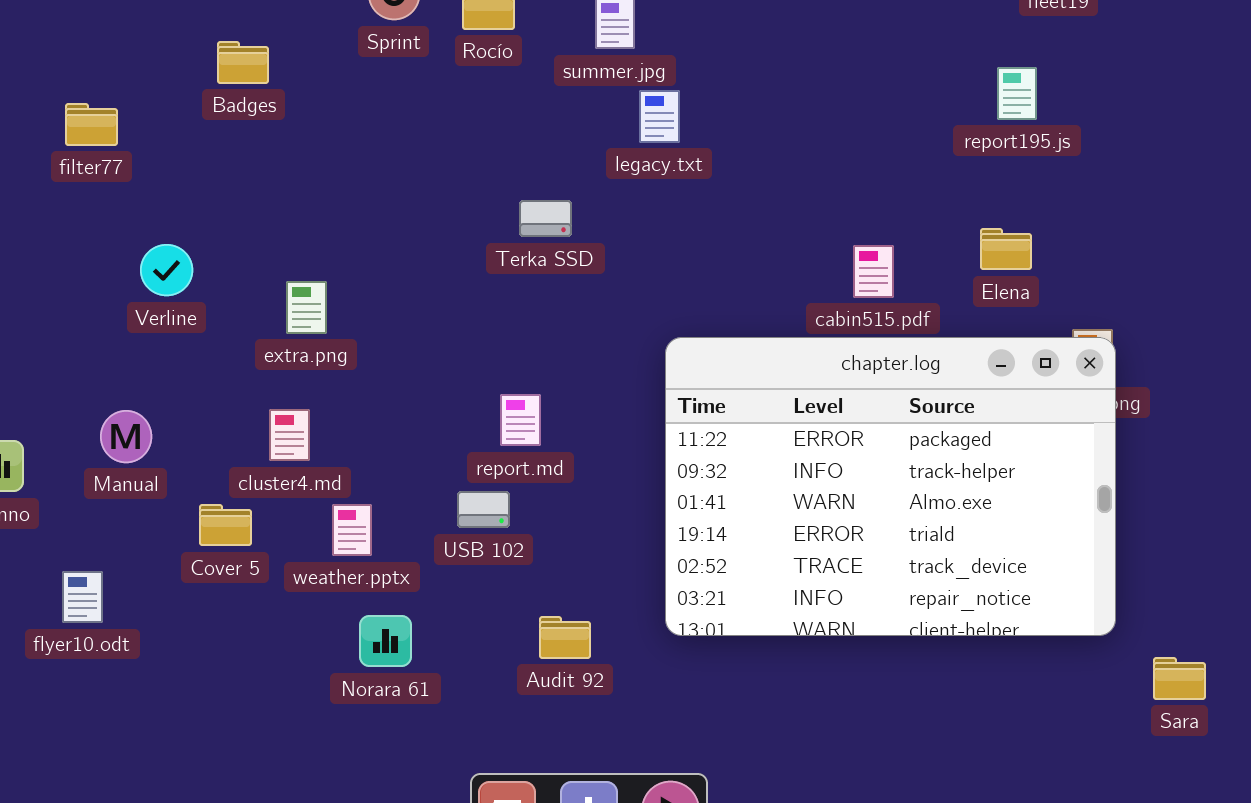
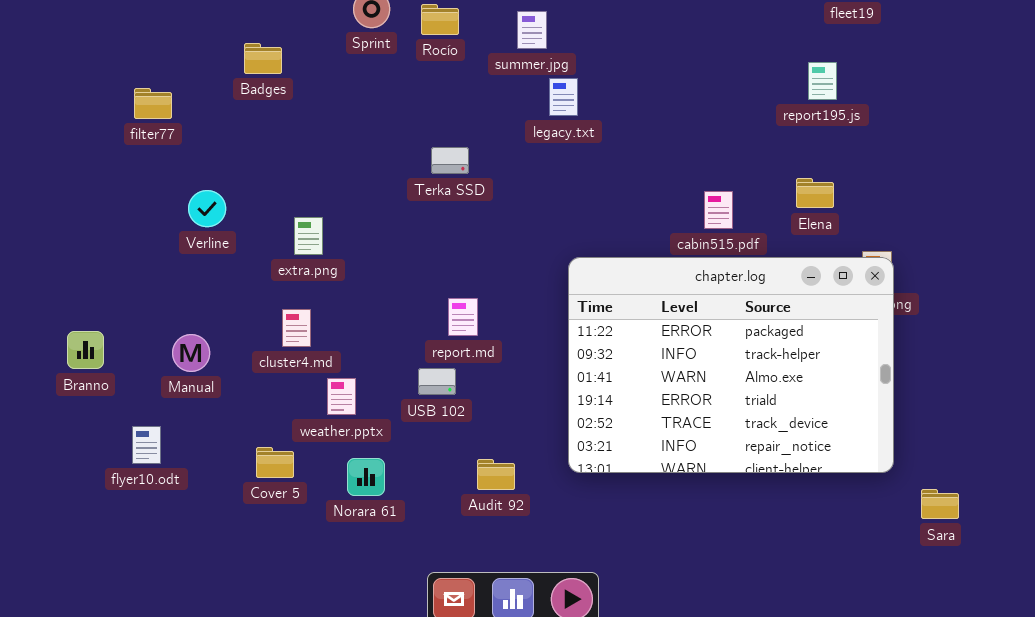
Terka SSD: [519,200,572,237] -> [431,147,469,174], moved
Manual: [100,410,152,463] -> [172,334,210,372], moved
Cover 5: [199,504,252,546] -> [256,447,294,478], moved

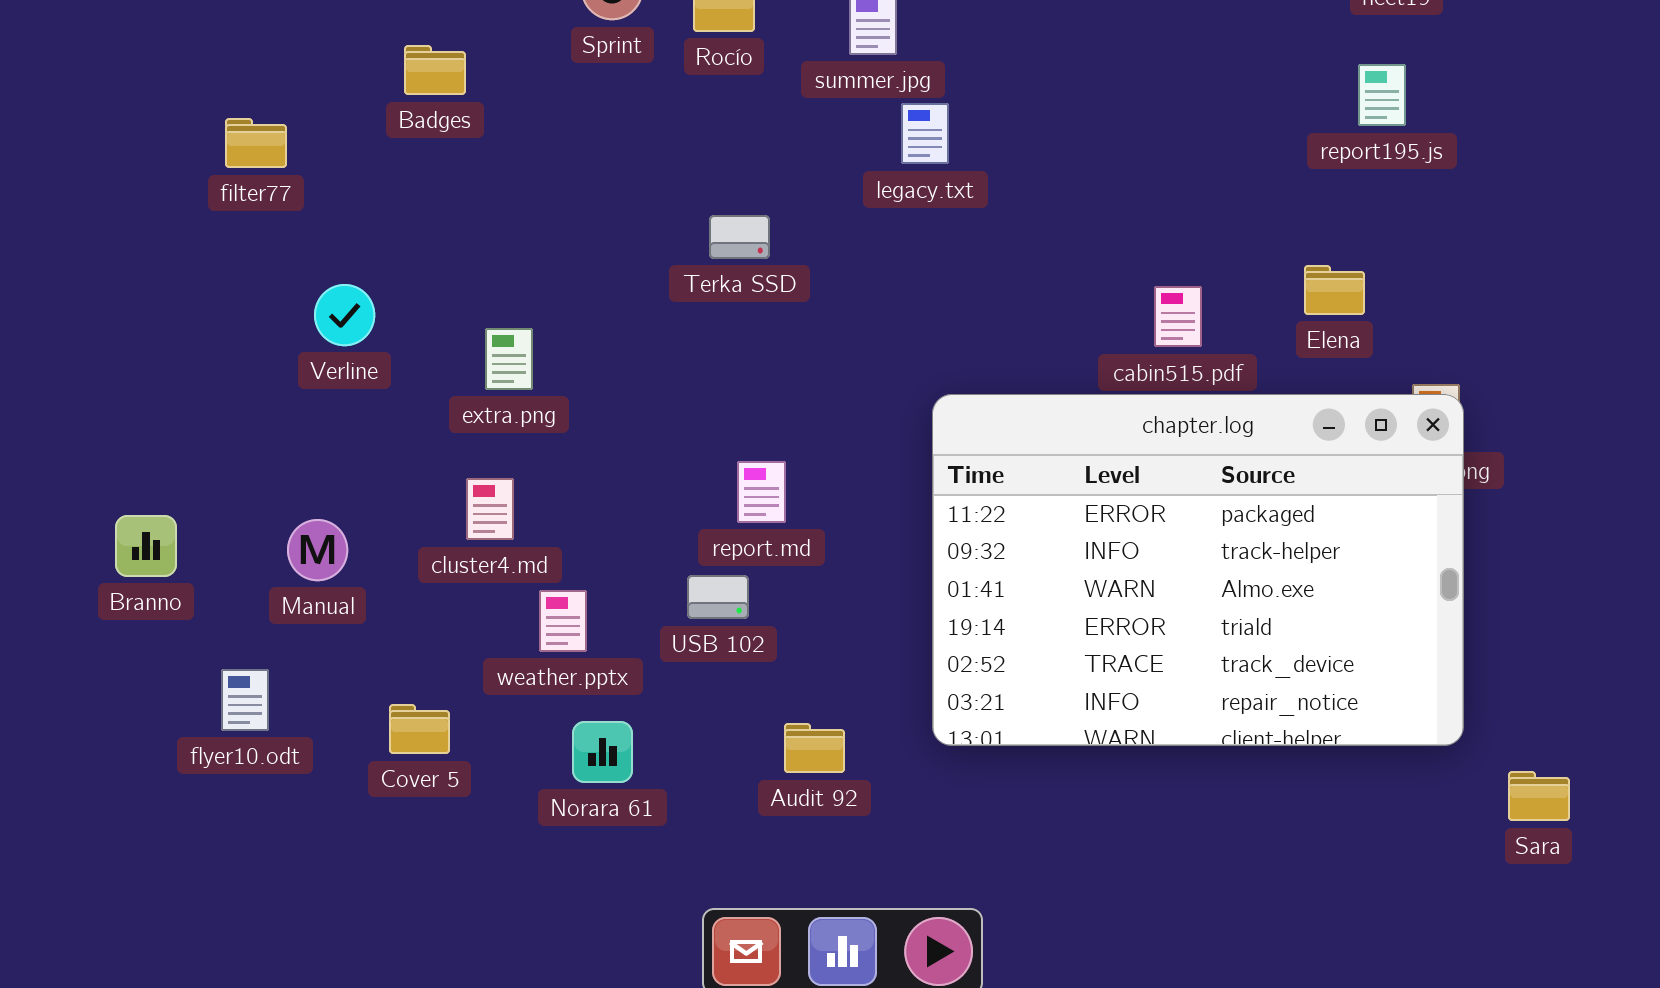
report195.js: [808,62,837,100] -> [1358,64,1406,126], moved
Cover 5: [256,447,294,478] -> [389,704,450,754], moved

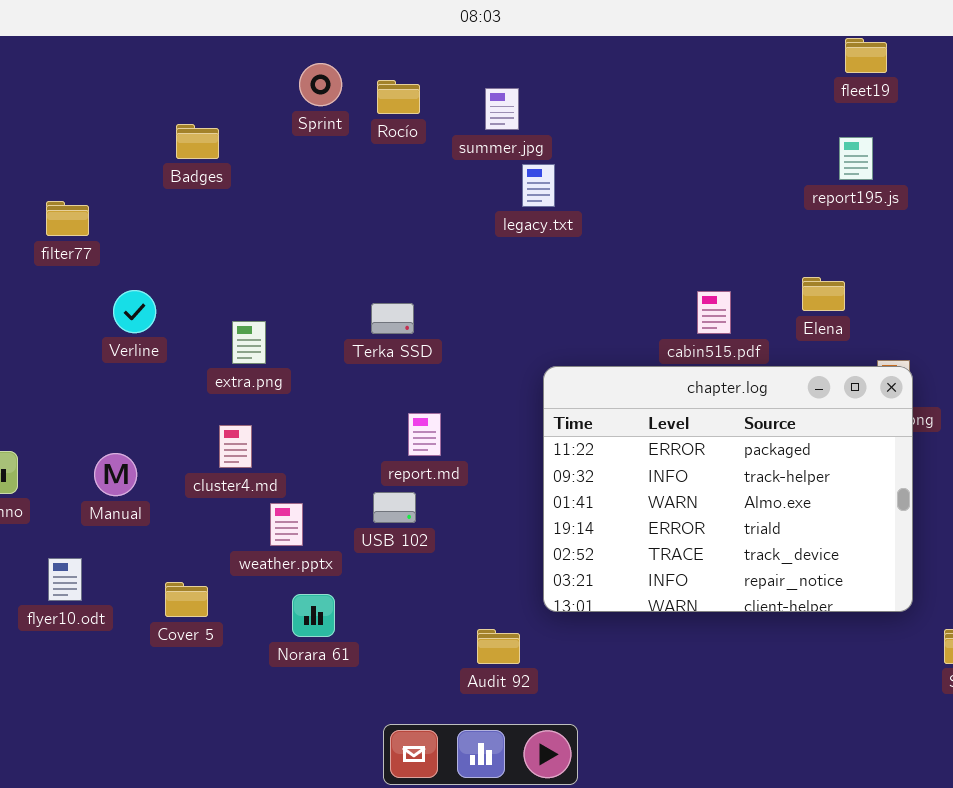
filter77: [225,118,287,168] -> [46,201,89,236], moved
Terka SSD: [709,215,770,259] -> [371,303,414,334], moved
Audit 92: [784,723,845,773] -> [477,629,520,664], moved

